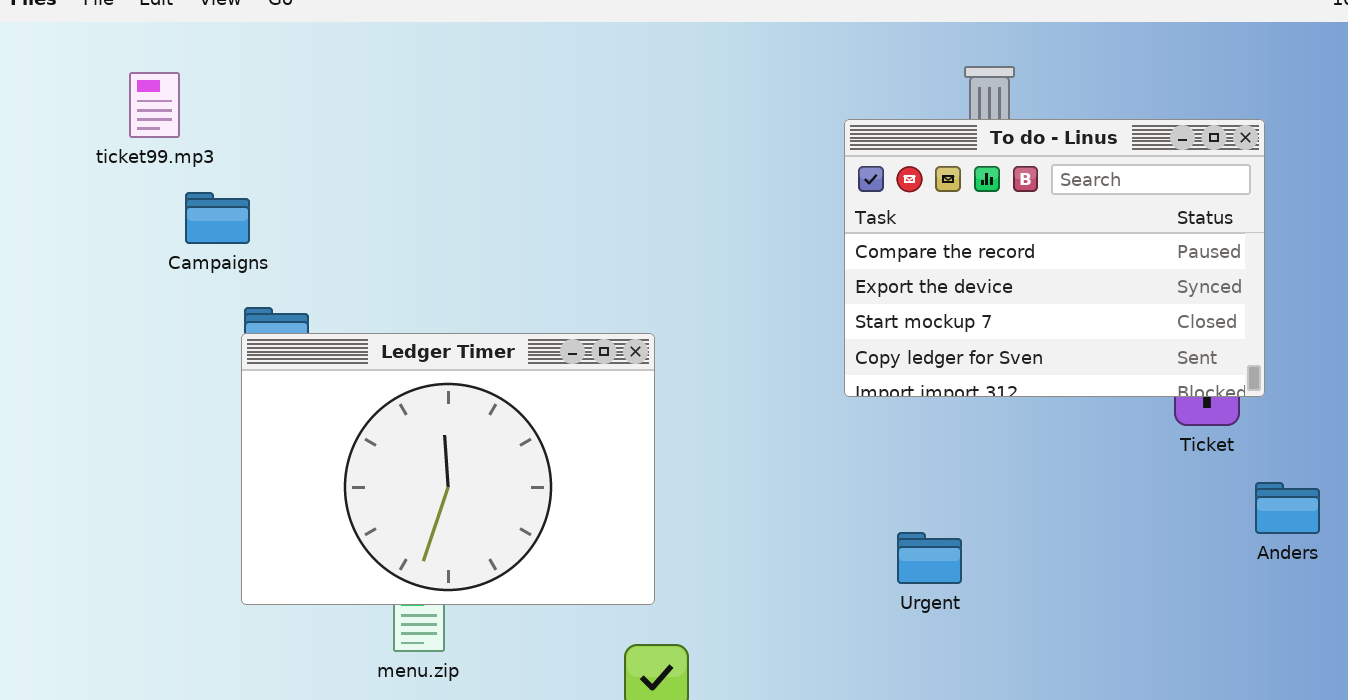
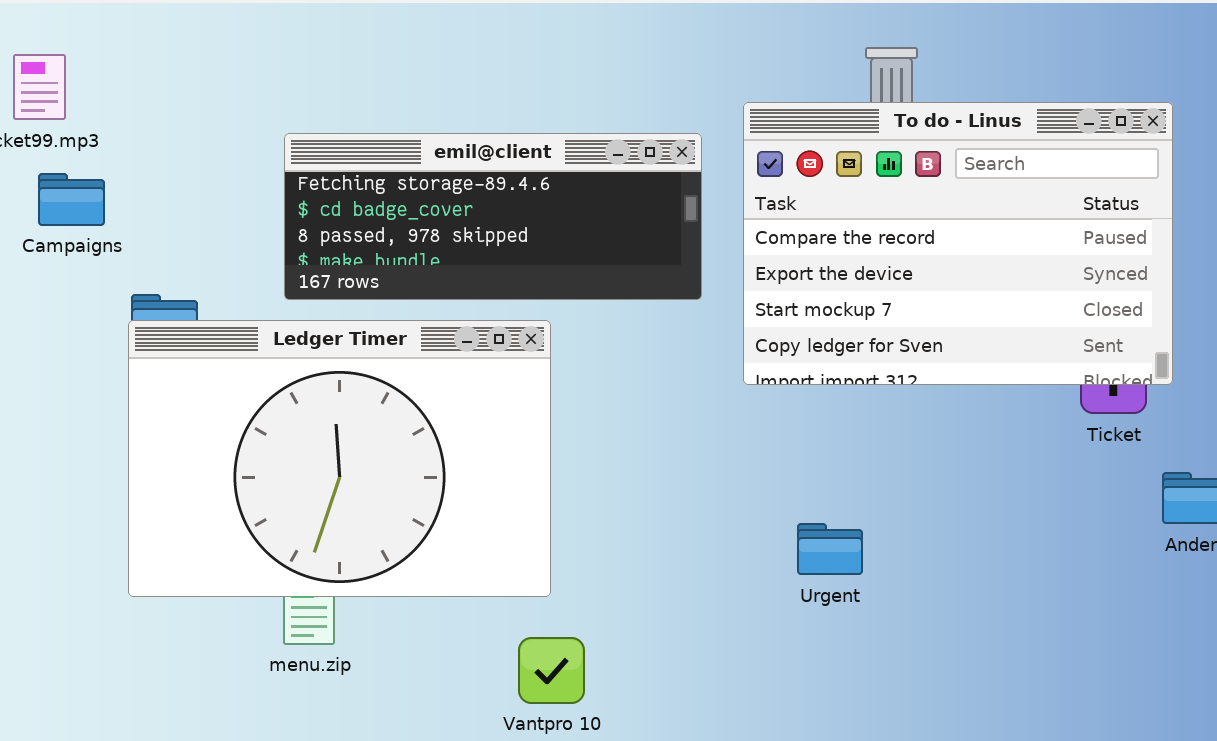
emil@client: none -> [284,133,702,300], opened
Campaigns: [185,192,250,244] -> [38,173,105,226], moved

